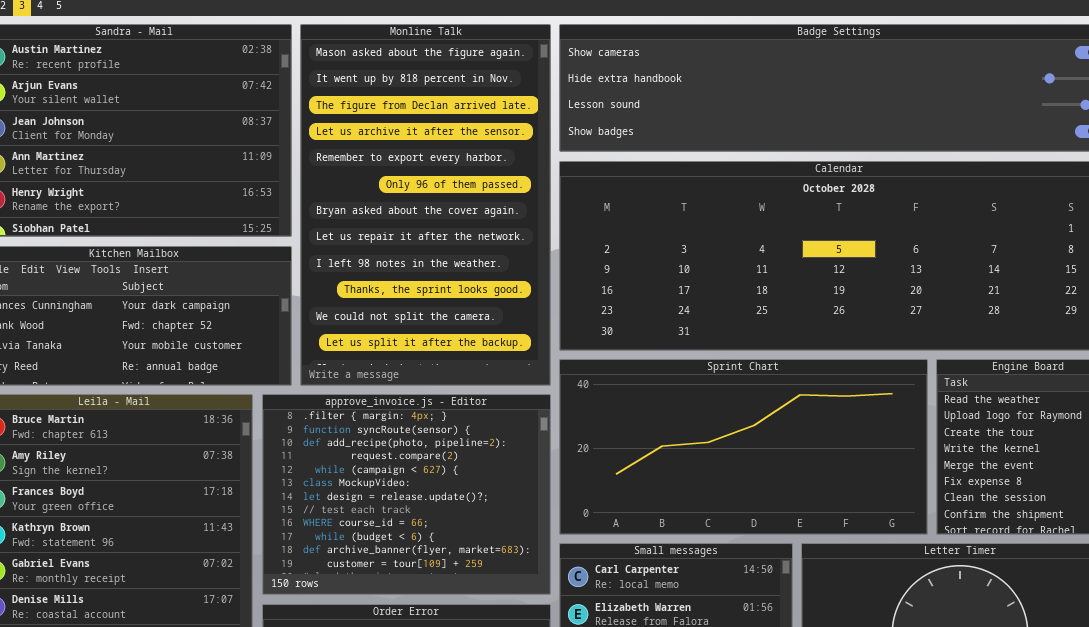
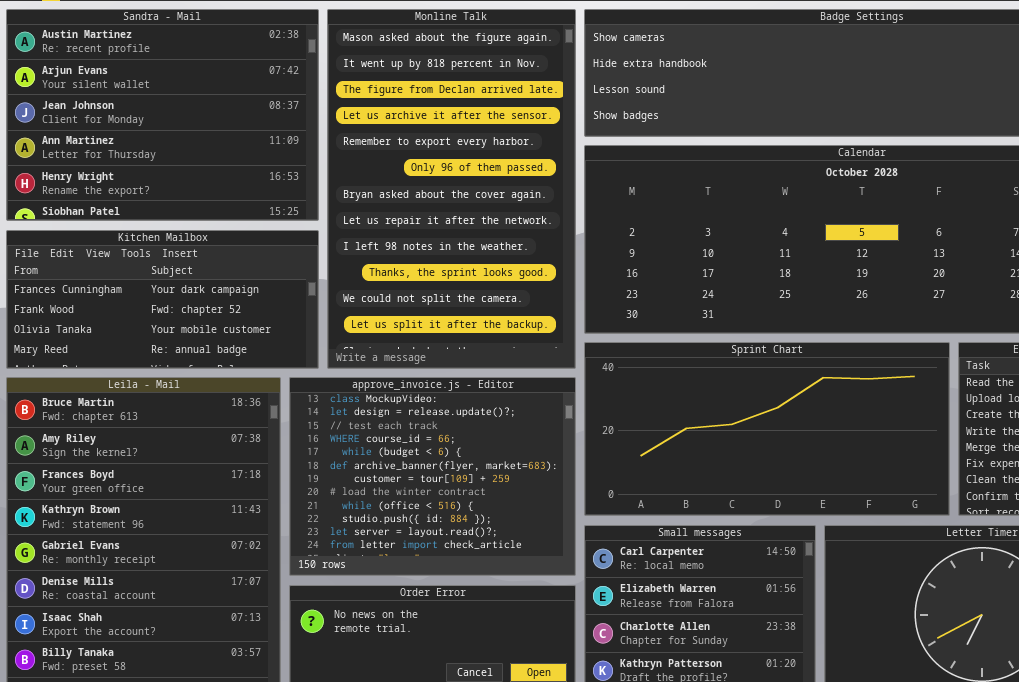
approve_invoice.js - Editor: [262,394,551,595] -> [289,377,576,576], scrolled down 5 rows

